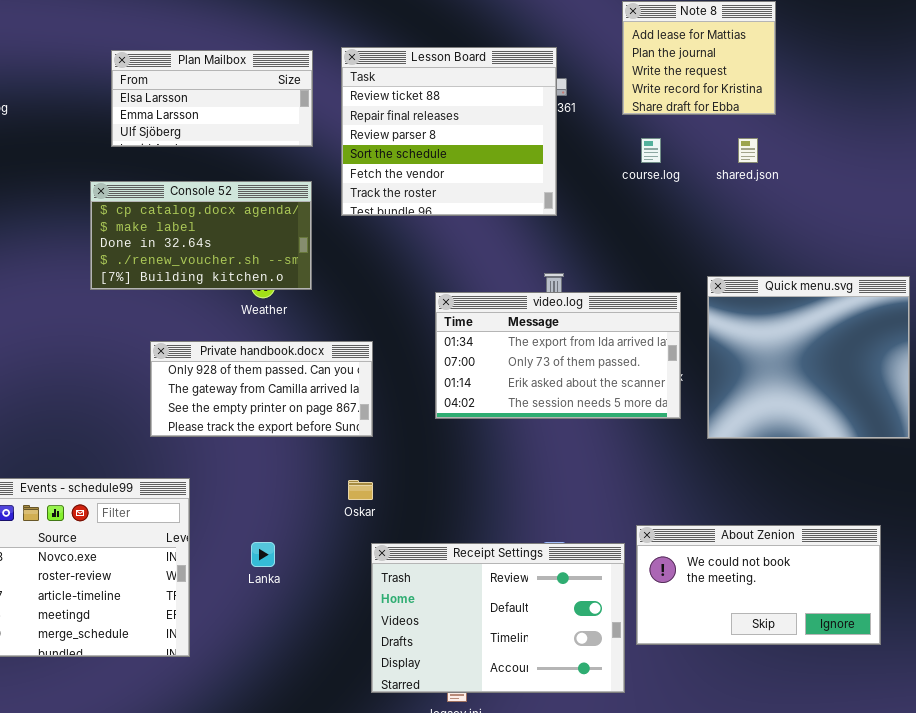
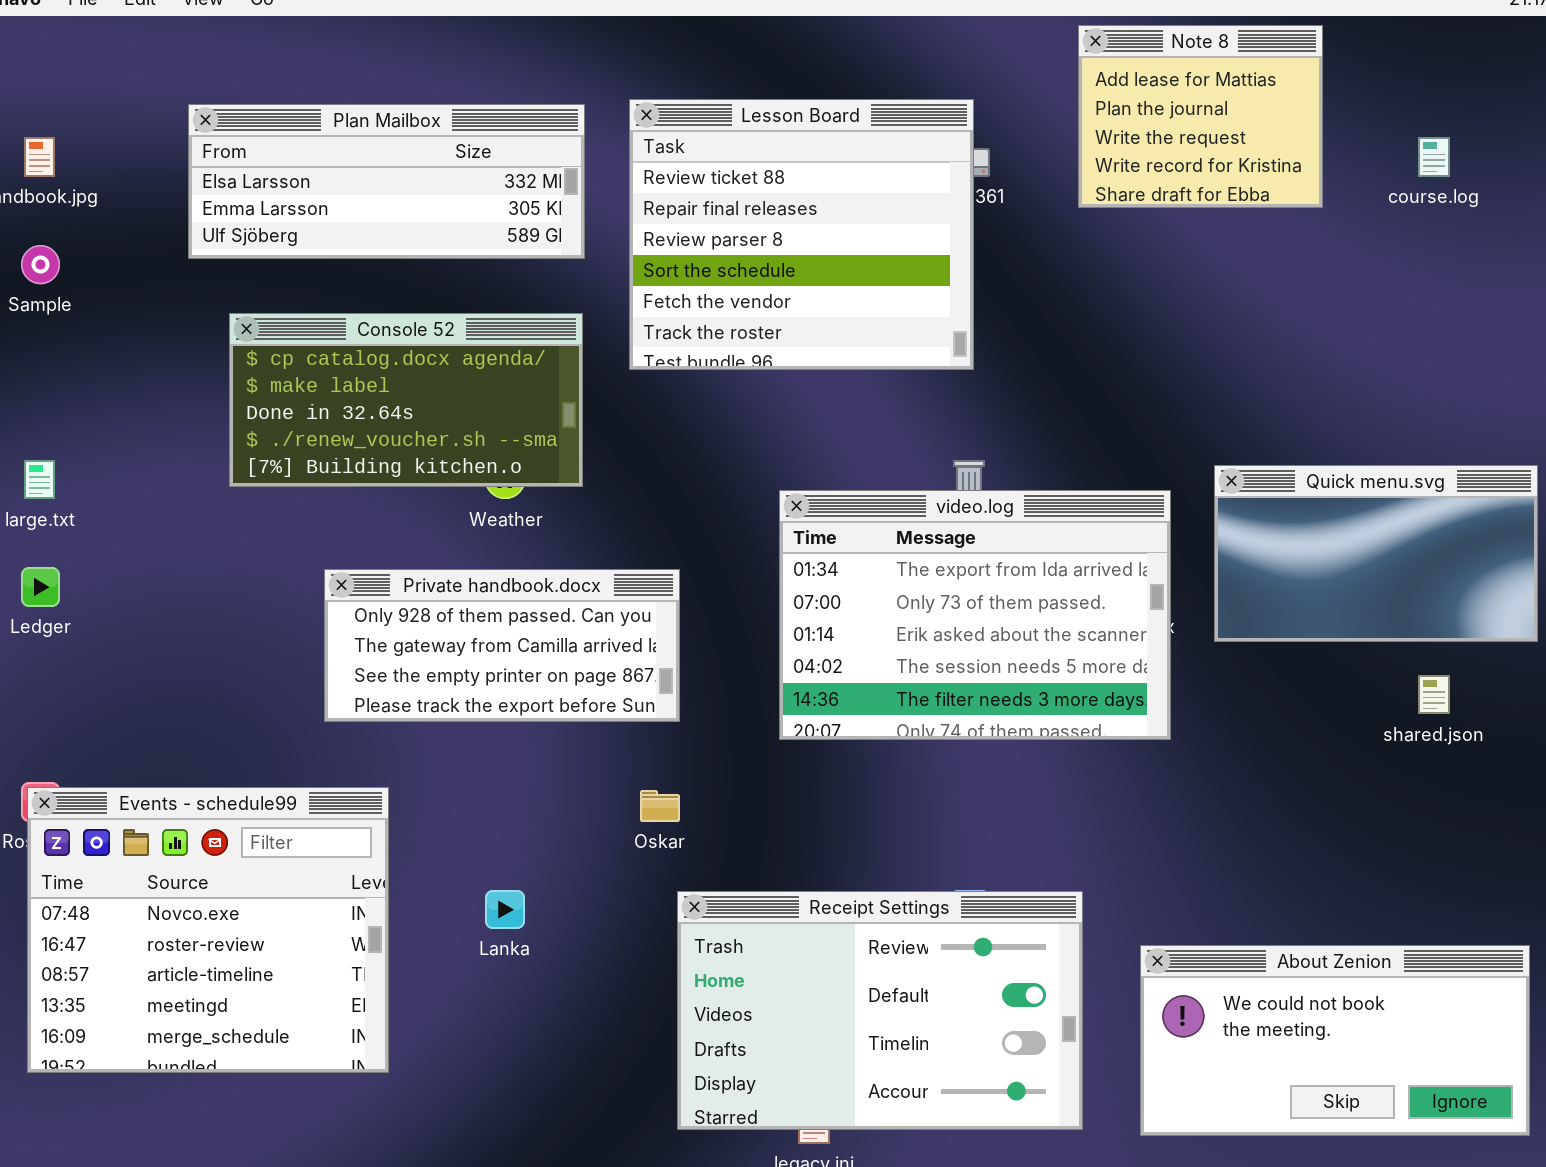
Plan Mailbox: [111,50,313,147] -> [188,104,585,259], resized
course.log: [641,138,661,163] -> [1418,137,1450,177], moved
shared.json: [738,138,758,163] -> [1418,675,1450,714], moved
Quick menu.svg: [707,276,910,439] -> [1214,465,1538,642], resized
video.log: [435,292,681,419] -> [779,490,1171,740], resized
About Zenion: [636,525,881,645] -> [1140,945,1530,1136], moved

